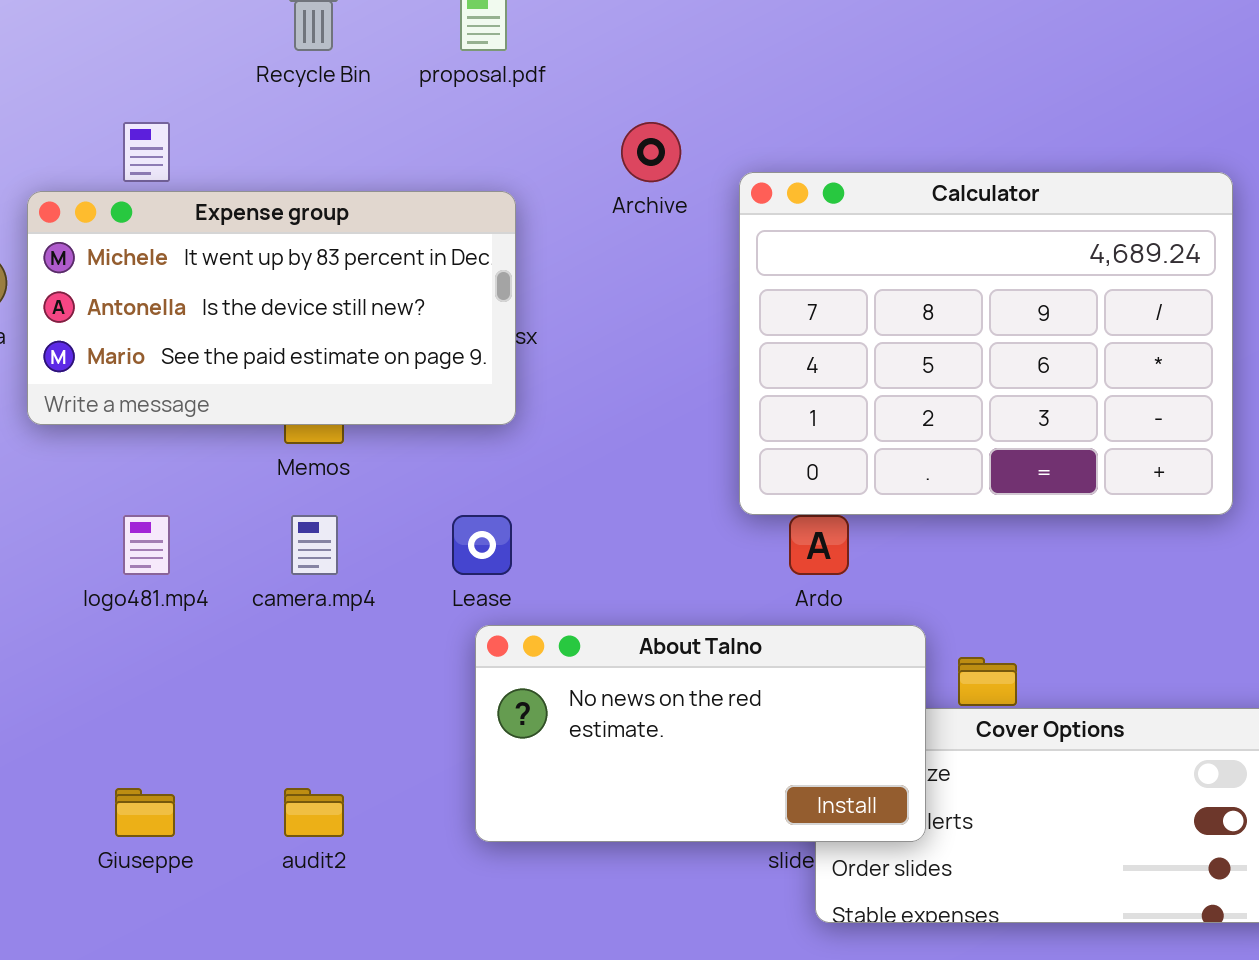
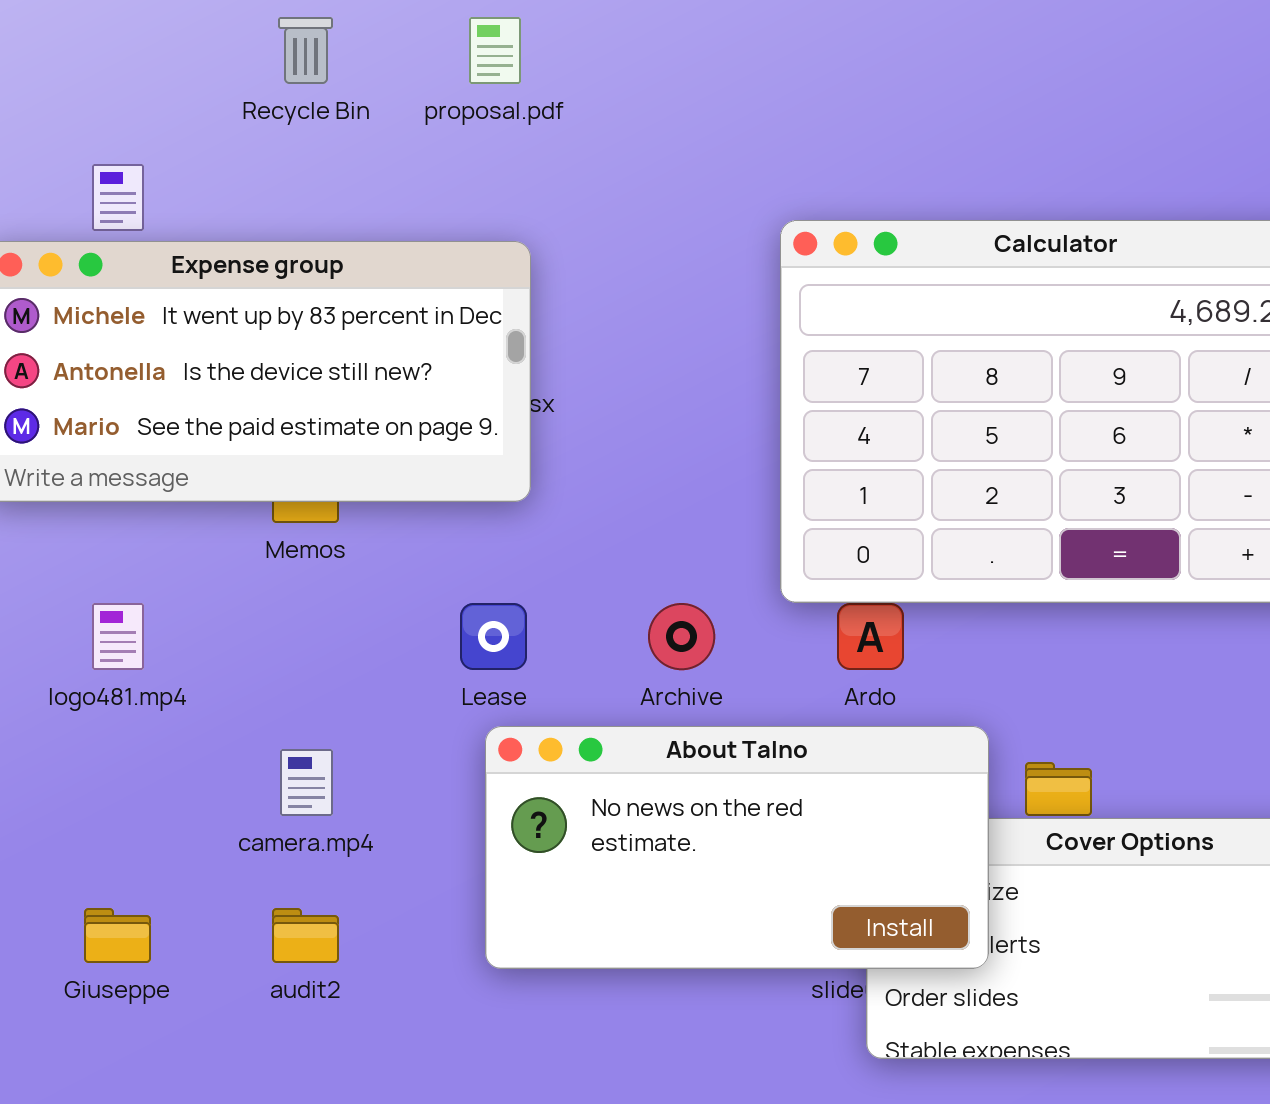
Archive: [621,122,681,182] -> [648,603,715,670], moved
camera.mp4: [291,515,338,575] -> [280,749,333,816], moved

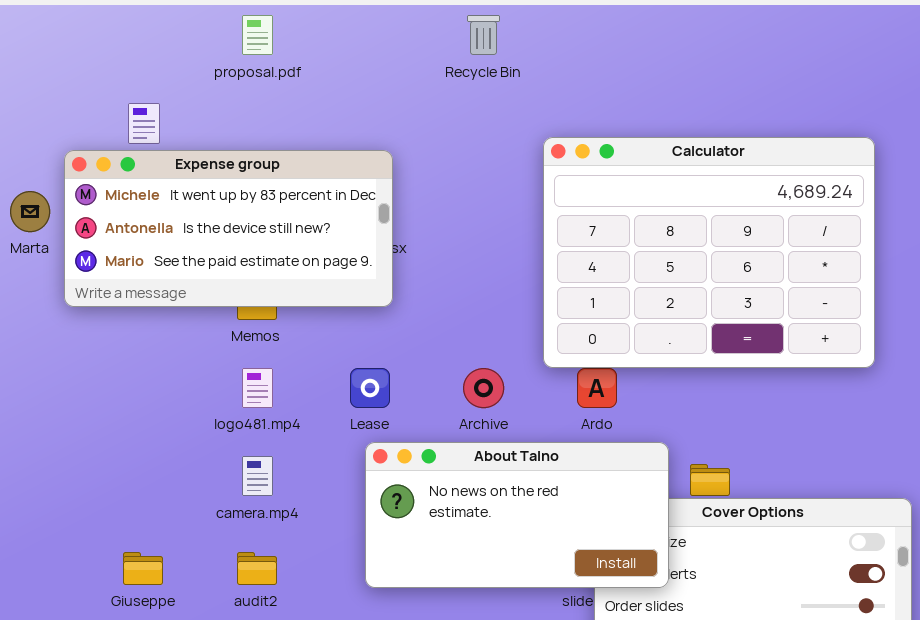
Recycle Bin: [278,17,333,84] -> [467,15,500,55], moved
proposal.pdf: [469,17,521,84] -> [242,15,273,55], moved
logo481.mp4: [92,603,144,670] -> [242,368,273,408], moved

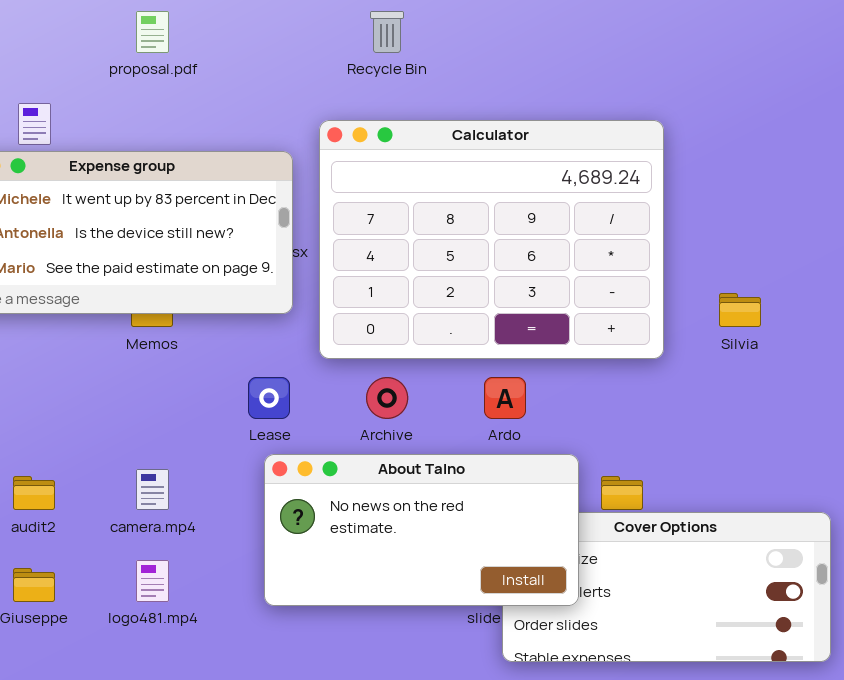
Calculator: [543,137,875,368] -> [319,120,664,359], moved
logo481.mp4: [242,368,273,408] -> [136,560,169,602], moved
audit2: [237,552,277,585] -> [13,476,55,510], moved

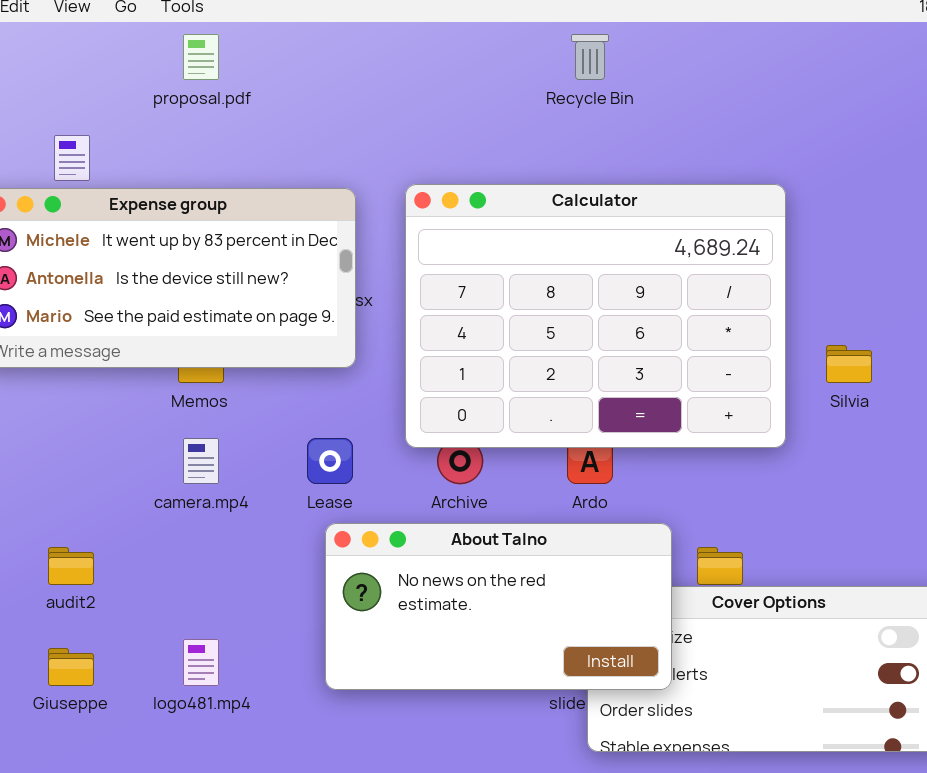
Recycle Bin: [370,11,404,53] -> [571,34,609,80], moved
Calculator: [319,120,664,359] -> [405,184,786,448], moved
camera.mp4: [136,469,169,510] -> [183,438,219,484], moved

